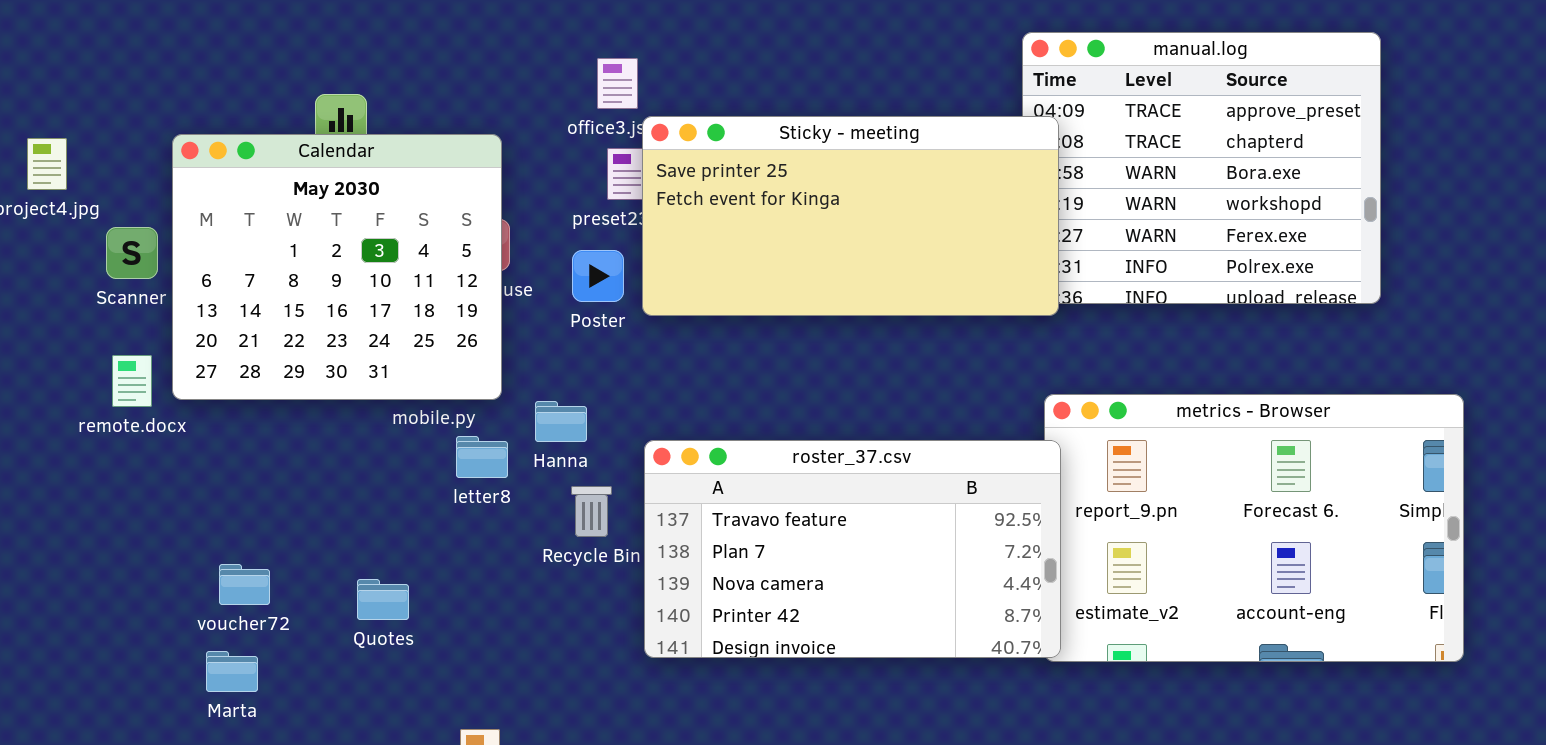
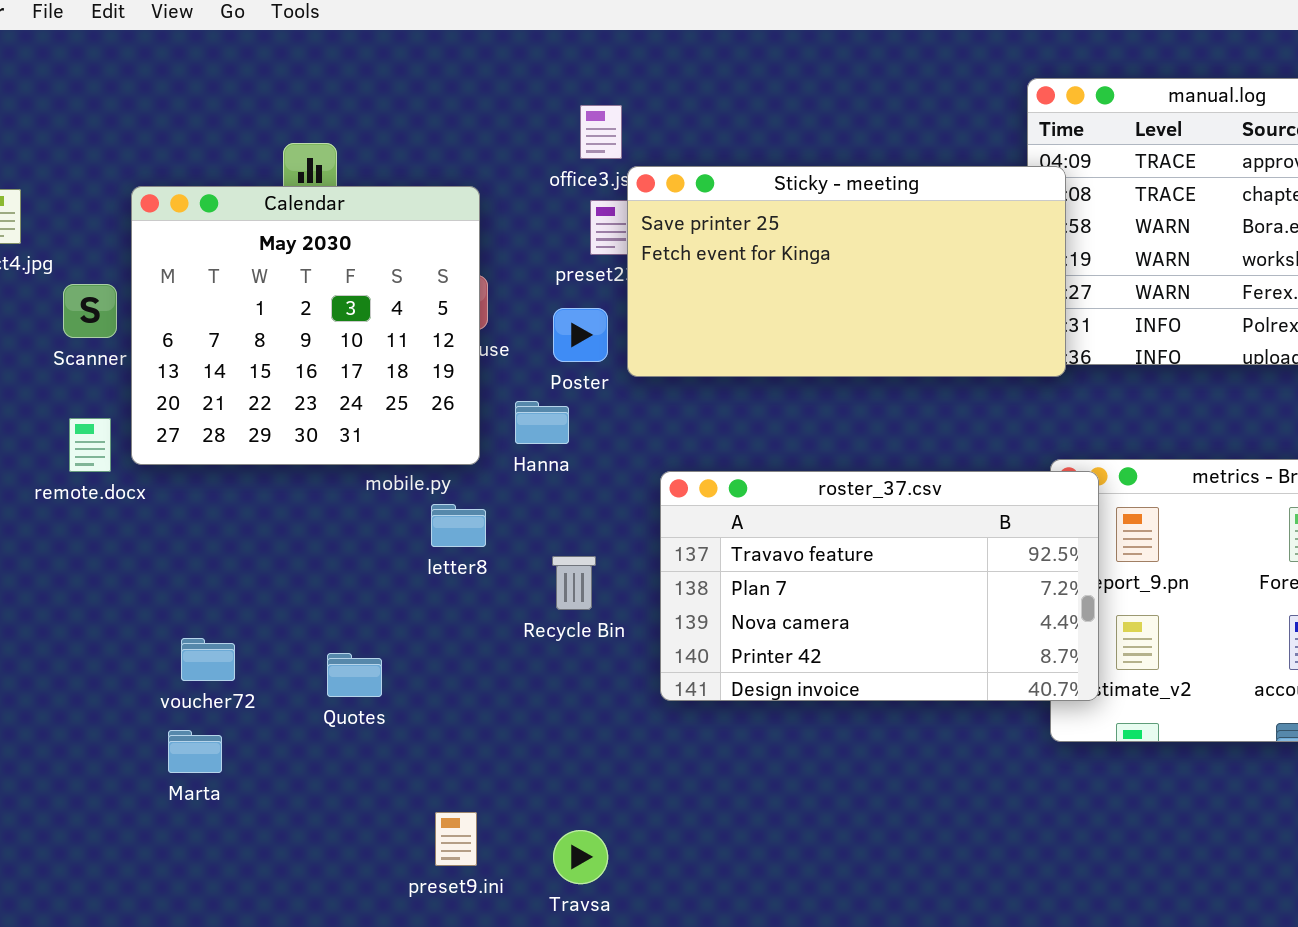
Hanna: [535,401,587,442] -> [515,401,569,444], moved
roster_37.csv: [644,440,1061,658] -> [660,471,1099,701], moved

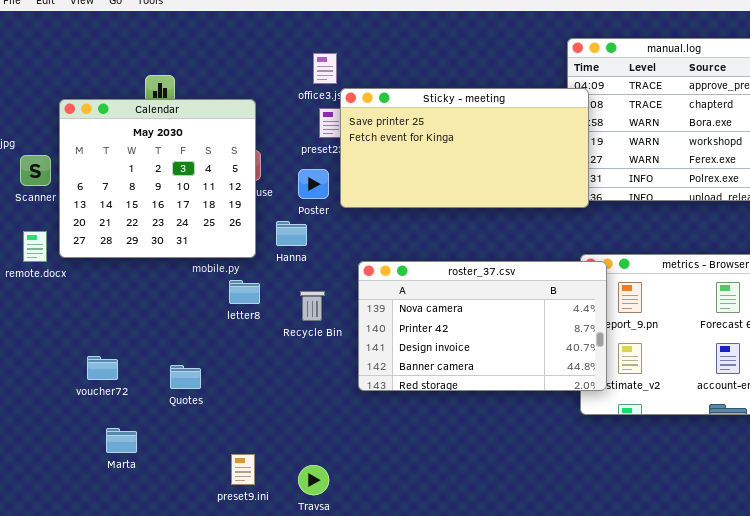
roster_37.csv: [660,471,1099,701] -> [358,261,607,391], scrolled down 2 rows
Recycle Bin: [552,556,596,610] -> [300,291,325,321], moved
Marta: [168,730,222,773] -> [106,428,137,453], moved

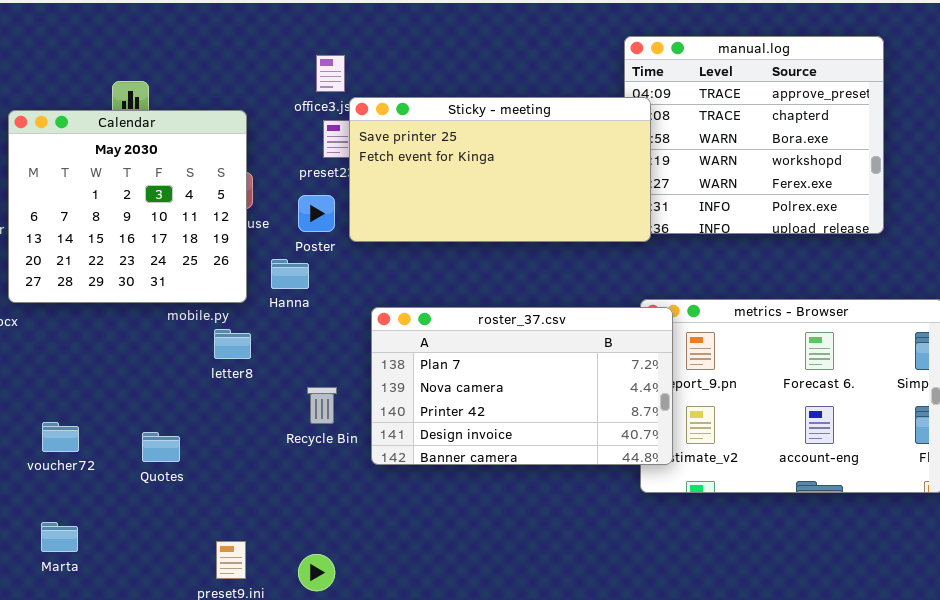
roster_37.csv: [358,261,607,391] -> [371,307,673,465], scrolled up 1 row
Recycle Bin: [300,291,325,321] -> [307,387,337,424], moved
Marta: [106,428,137,453] -> [41,522,78,552], moved

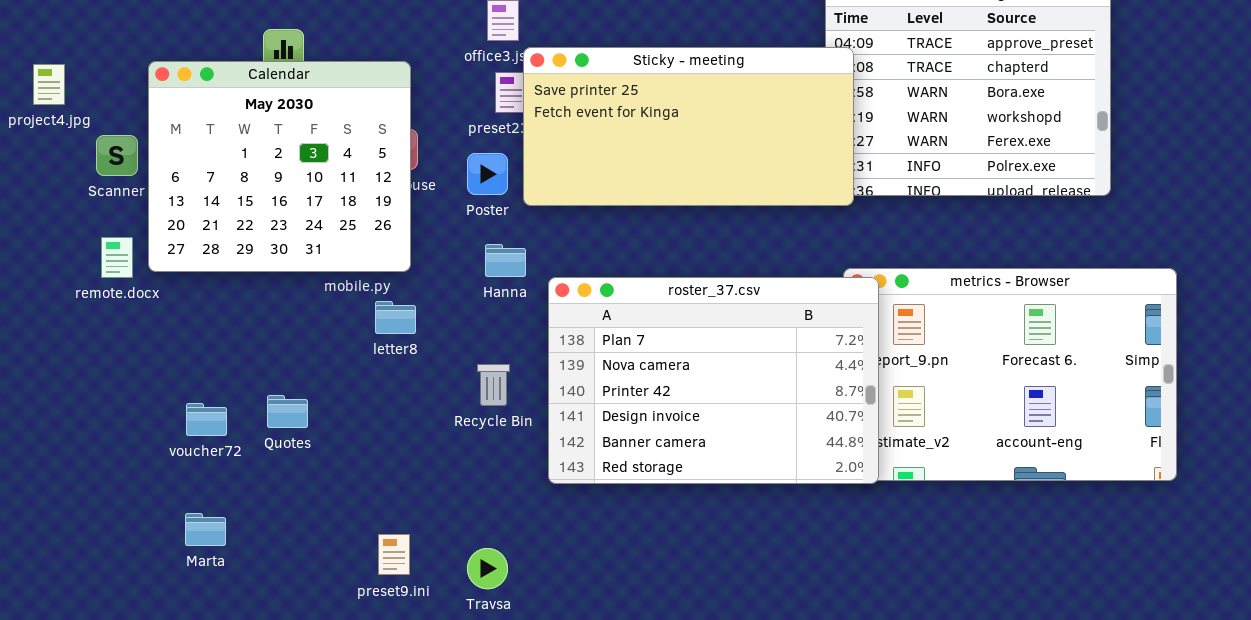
Hanna: [271,259,309,289] -> [485,244,526,277], moved
roster_37.csv: [371,307,673,465] -> [548,277,879,484], resized
Quotes: [142,432,180,462] -> [267,395,308,428], moved

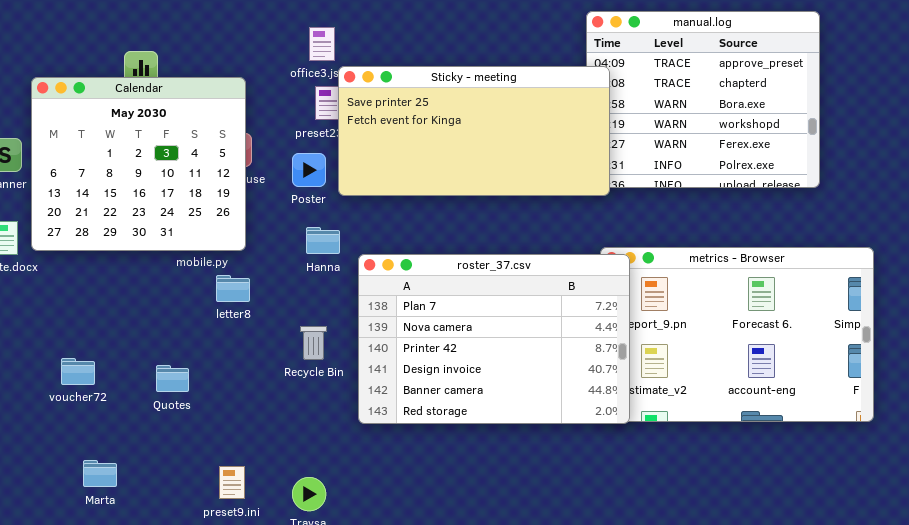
Quotes: [267,395,308,428] -> [156,365,189,392], moved
Marta: [185,513,226,546] -> [83,460,117,487], moved

